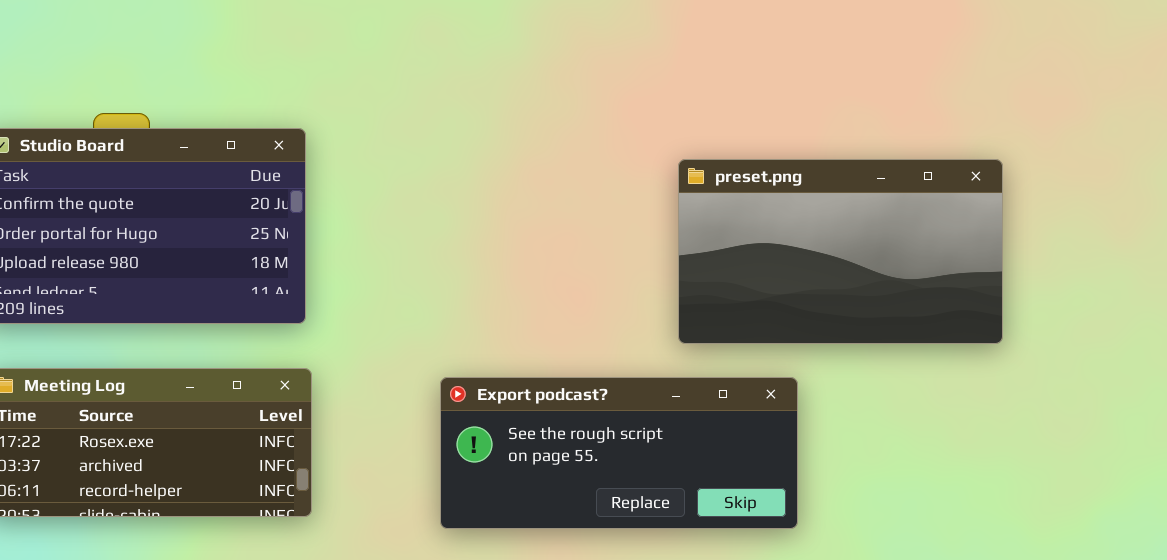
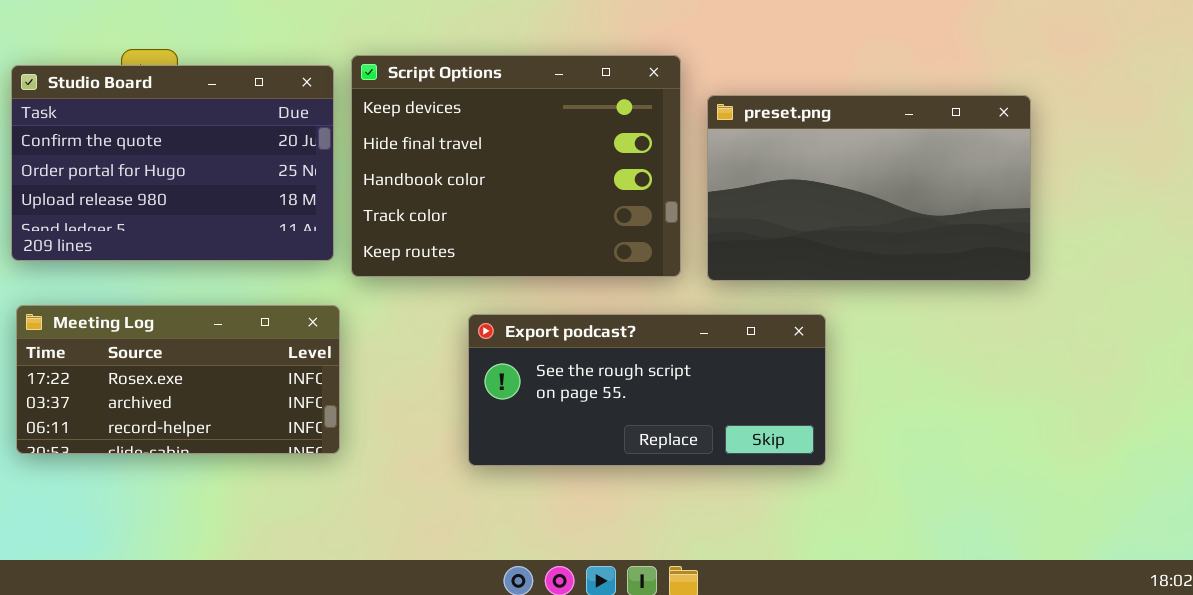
Script Options: none -> [351,55,681,277], opened

